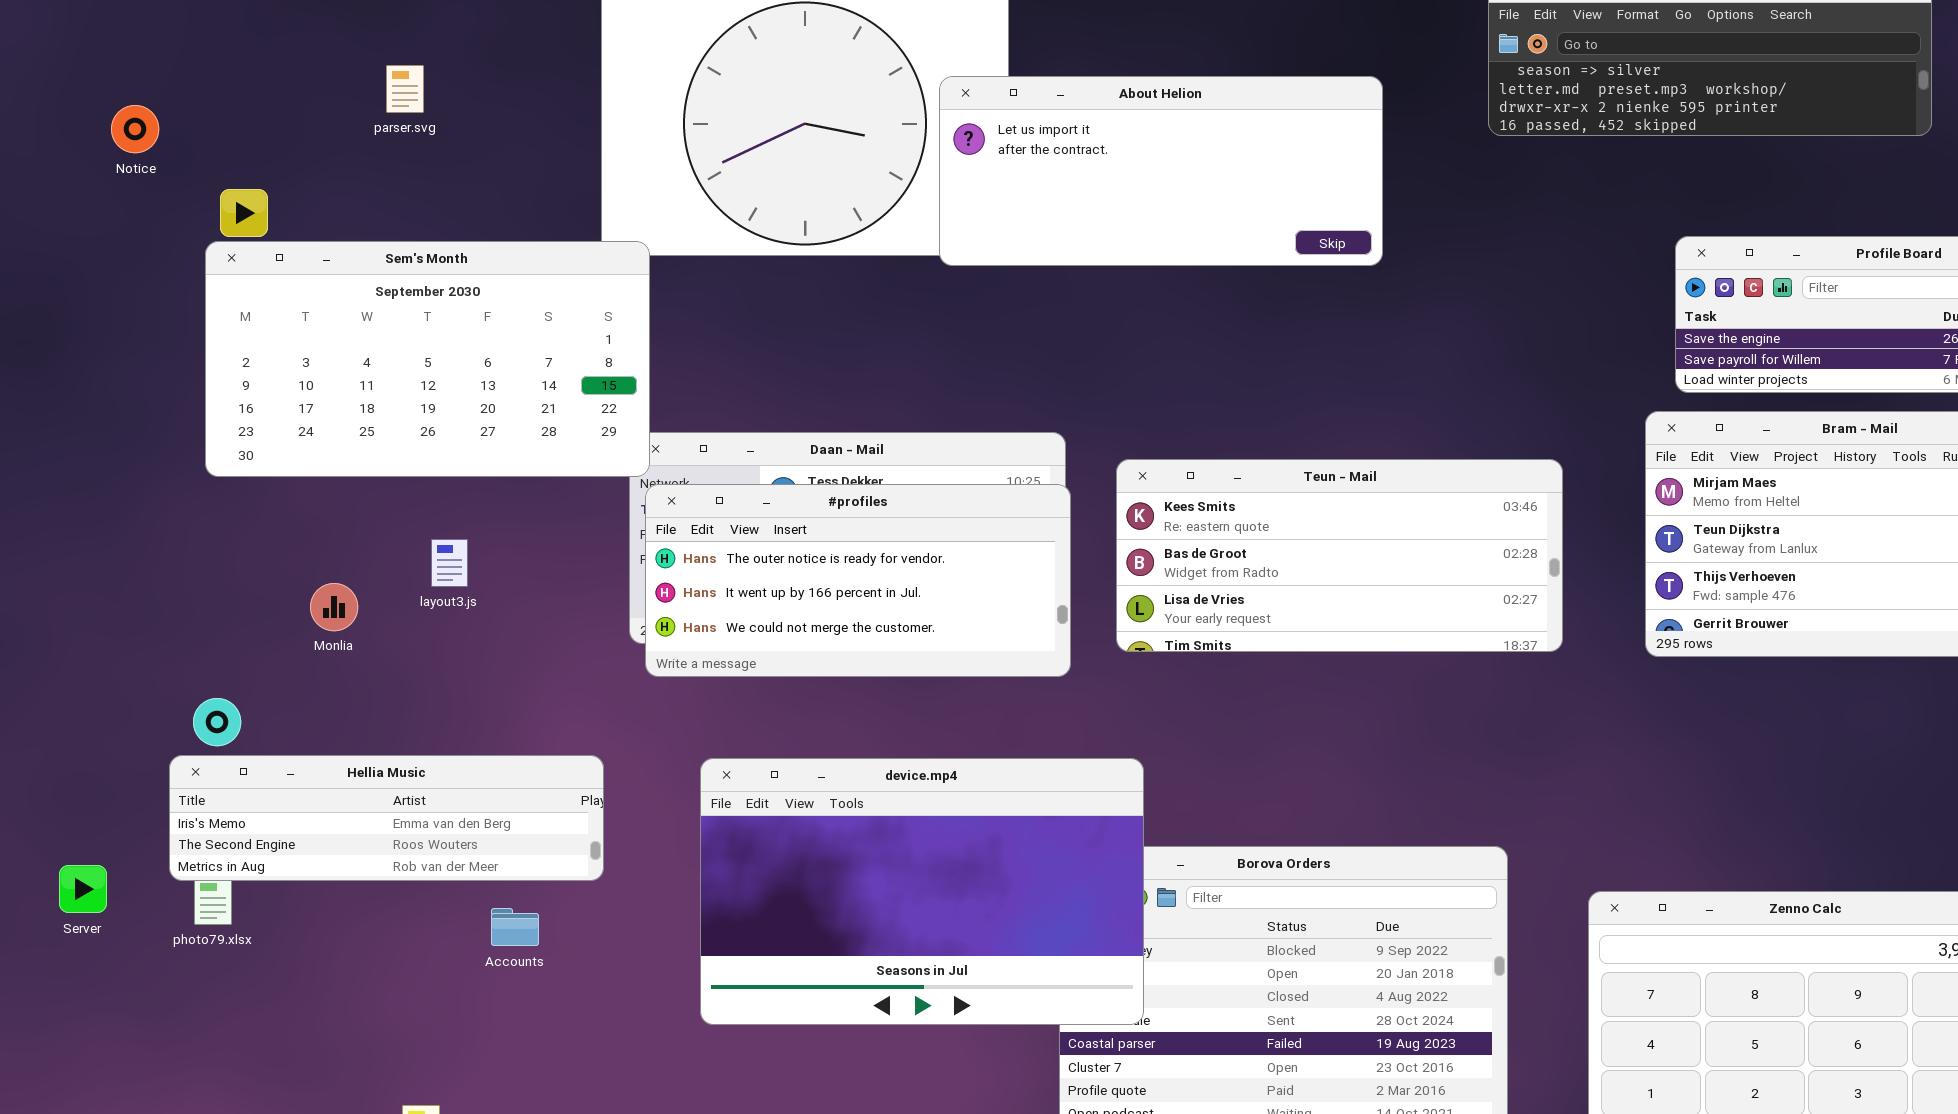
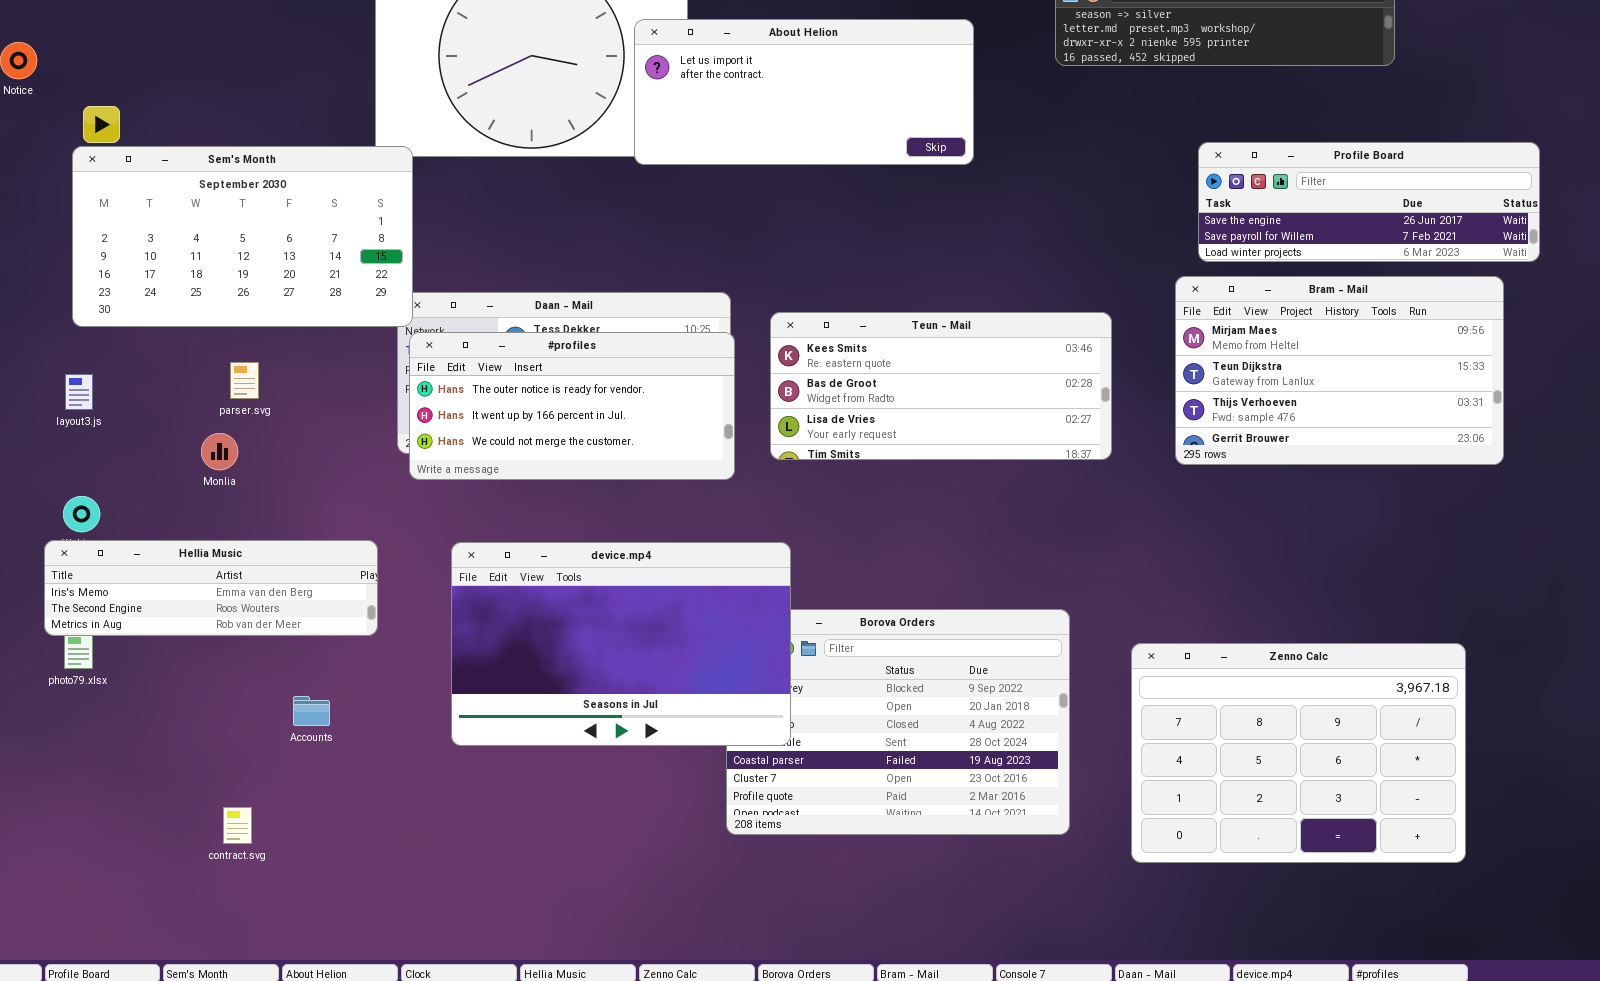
parser.svg: [386,65,424,113] -> [230,362,259,399], moved
layout3.js: [431,539,468,587] -> [65,374,93,410], moved
Monlia: [310,583,358,631] -> [201,433,238,470], moved
Accounts: [491,908,539,946] -> [293,696,330,726], moved

